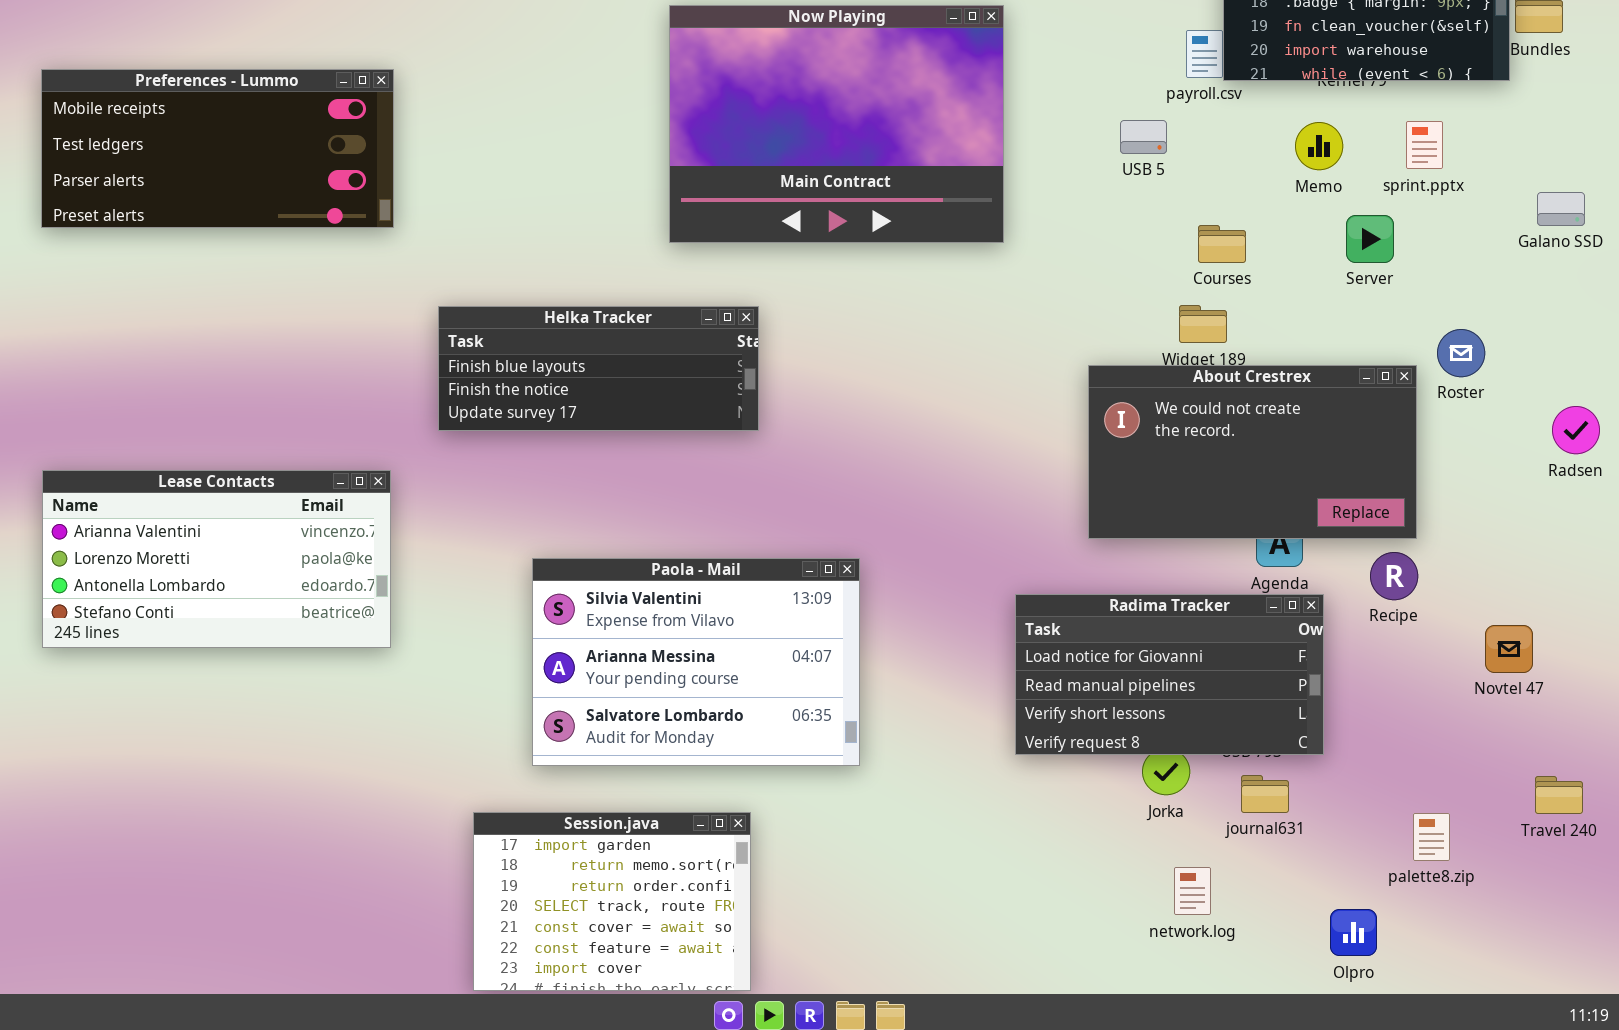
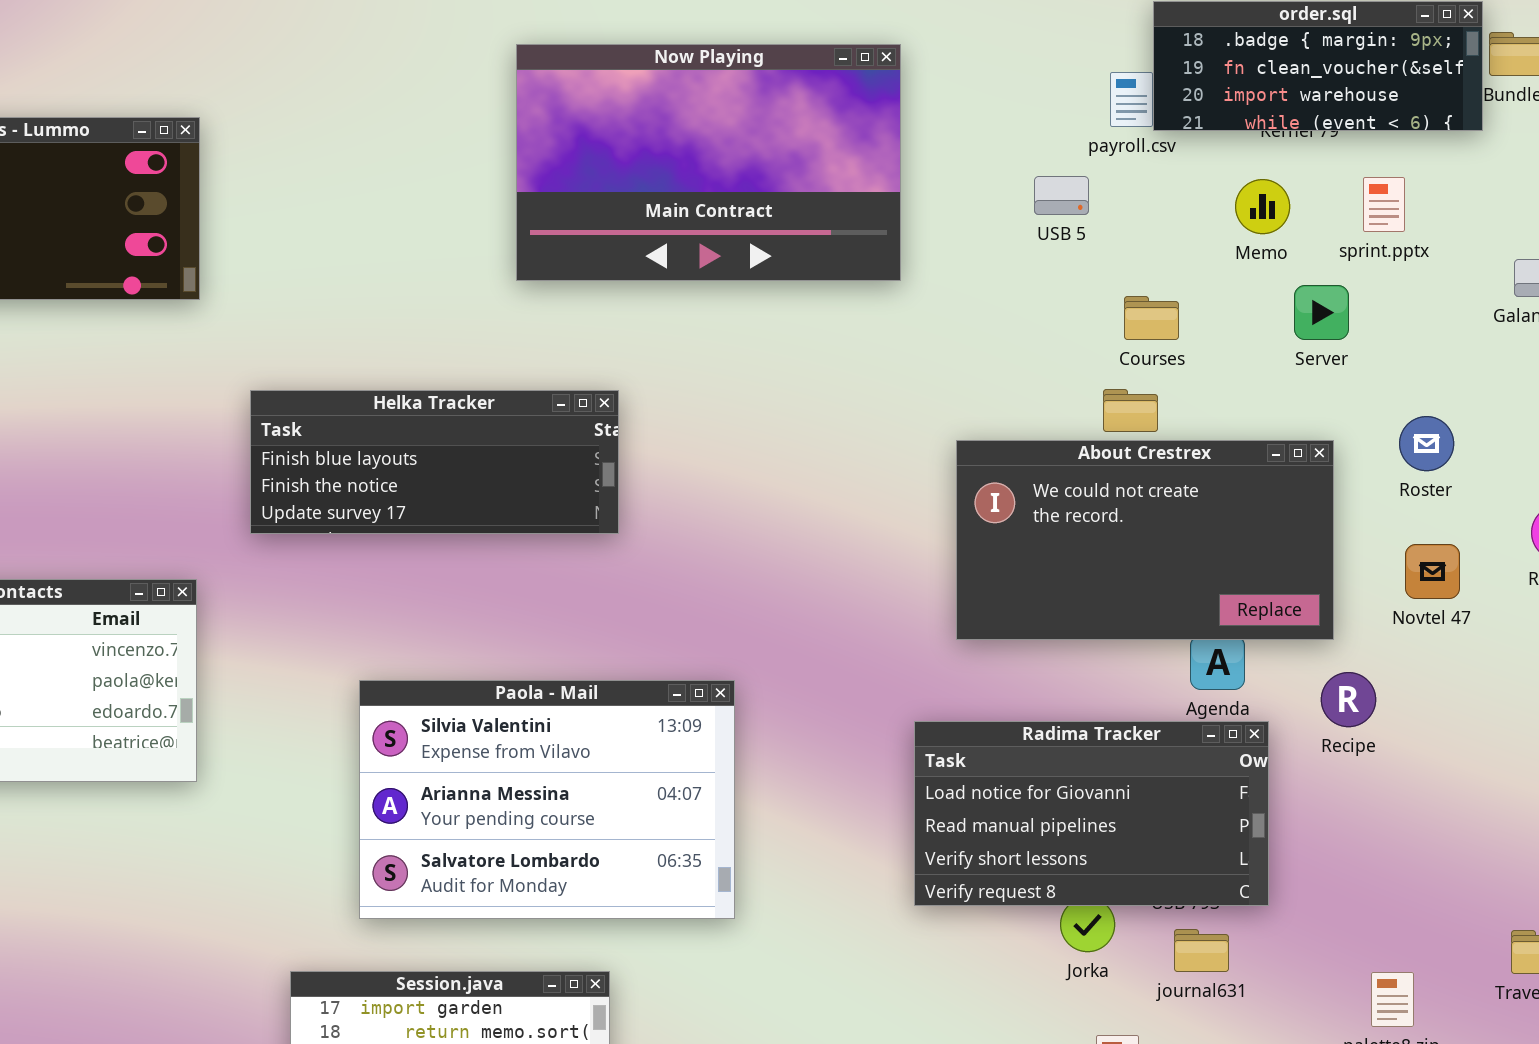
Now Playing: [669,5,1004,243] -> [516,44,901,281], resized
About Crestrex: [1088,365,1417,539] -> [956,440,1334,640], moved
Novtel 47: [1485,625,1533,673] -> [1405,544,1460,599], moved

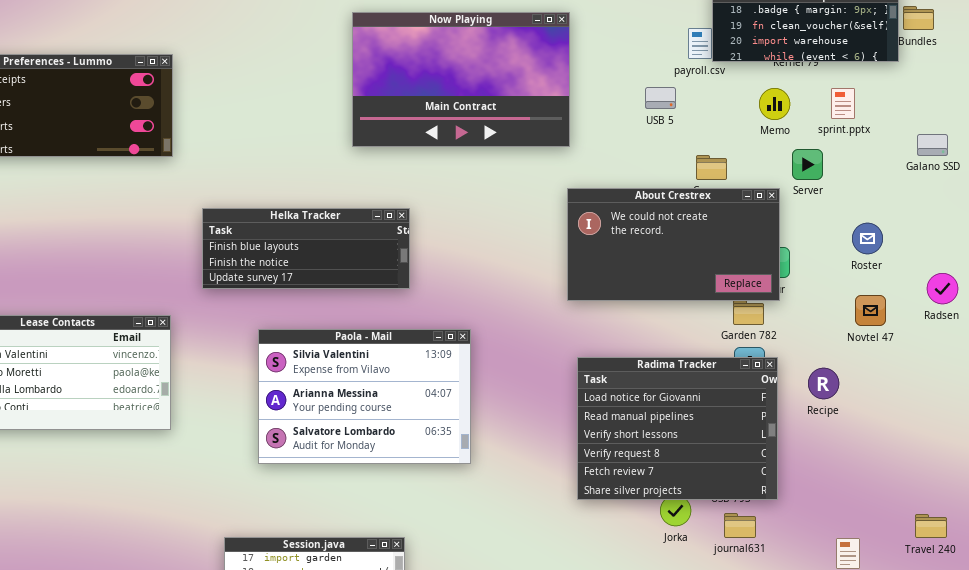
About Crestrex: [956,440,1334,640] -> [567,188,780,301], moved
Paola - Mail: [359,680,735,919] -> [258,329,471,464], moved
Radima Tracker: [914,721,1269,906] -> [577,357,778,500], resized

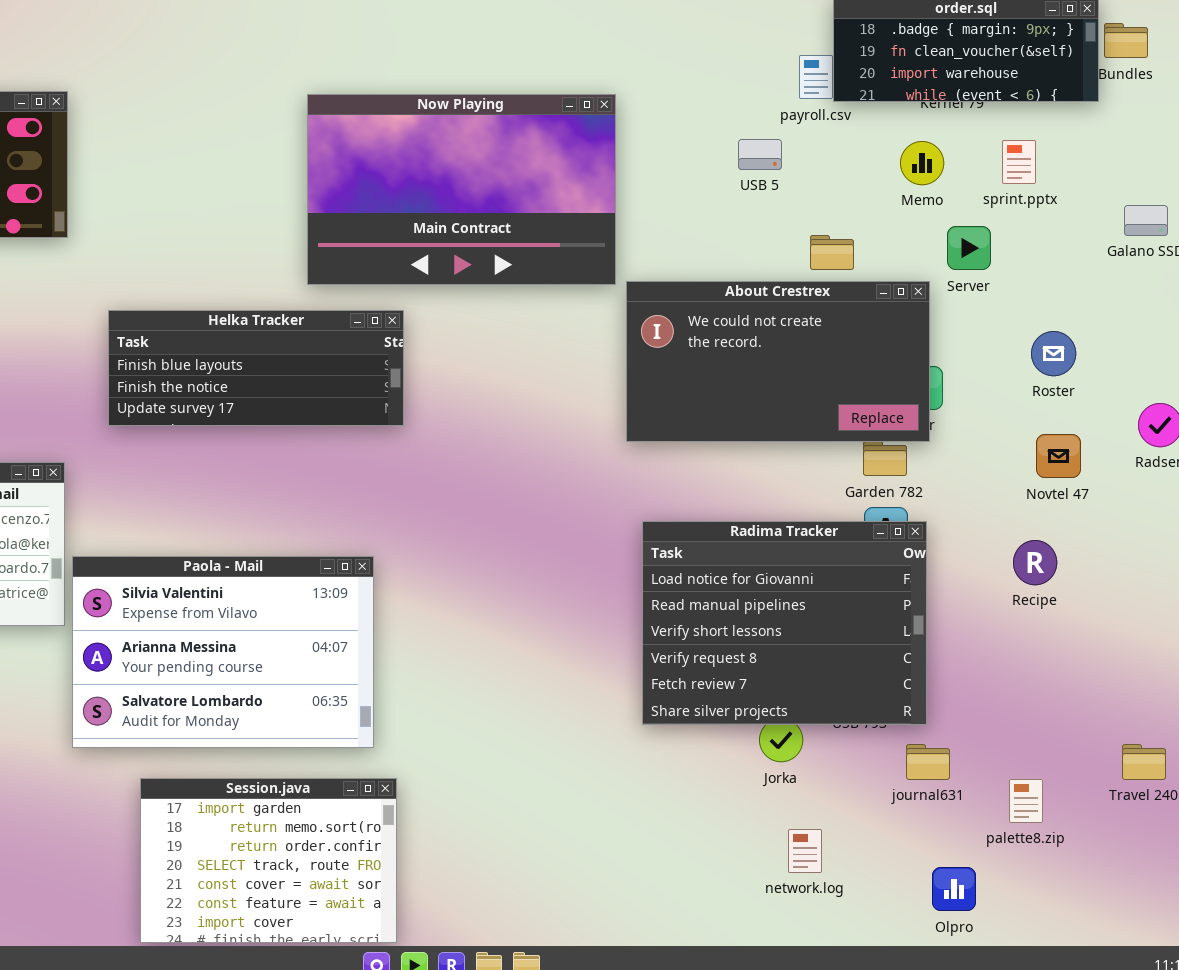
Now Playing: [352,12,570,147] -> [307,94,616,285], moved
Paola - Mail: [258,329,471,464] -> [72,556,374,748], moved
Recipe: [808,368,839,399] -> [1013,540,1057,585], moved
journal631: [724,513,756,538] -> [906,744,950,780], moved

